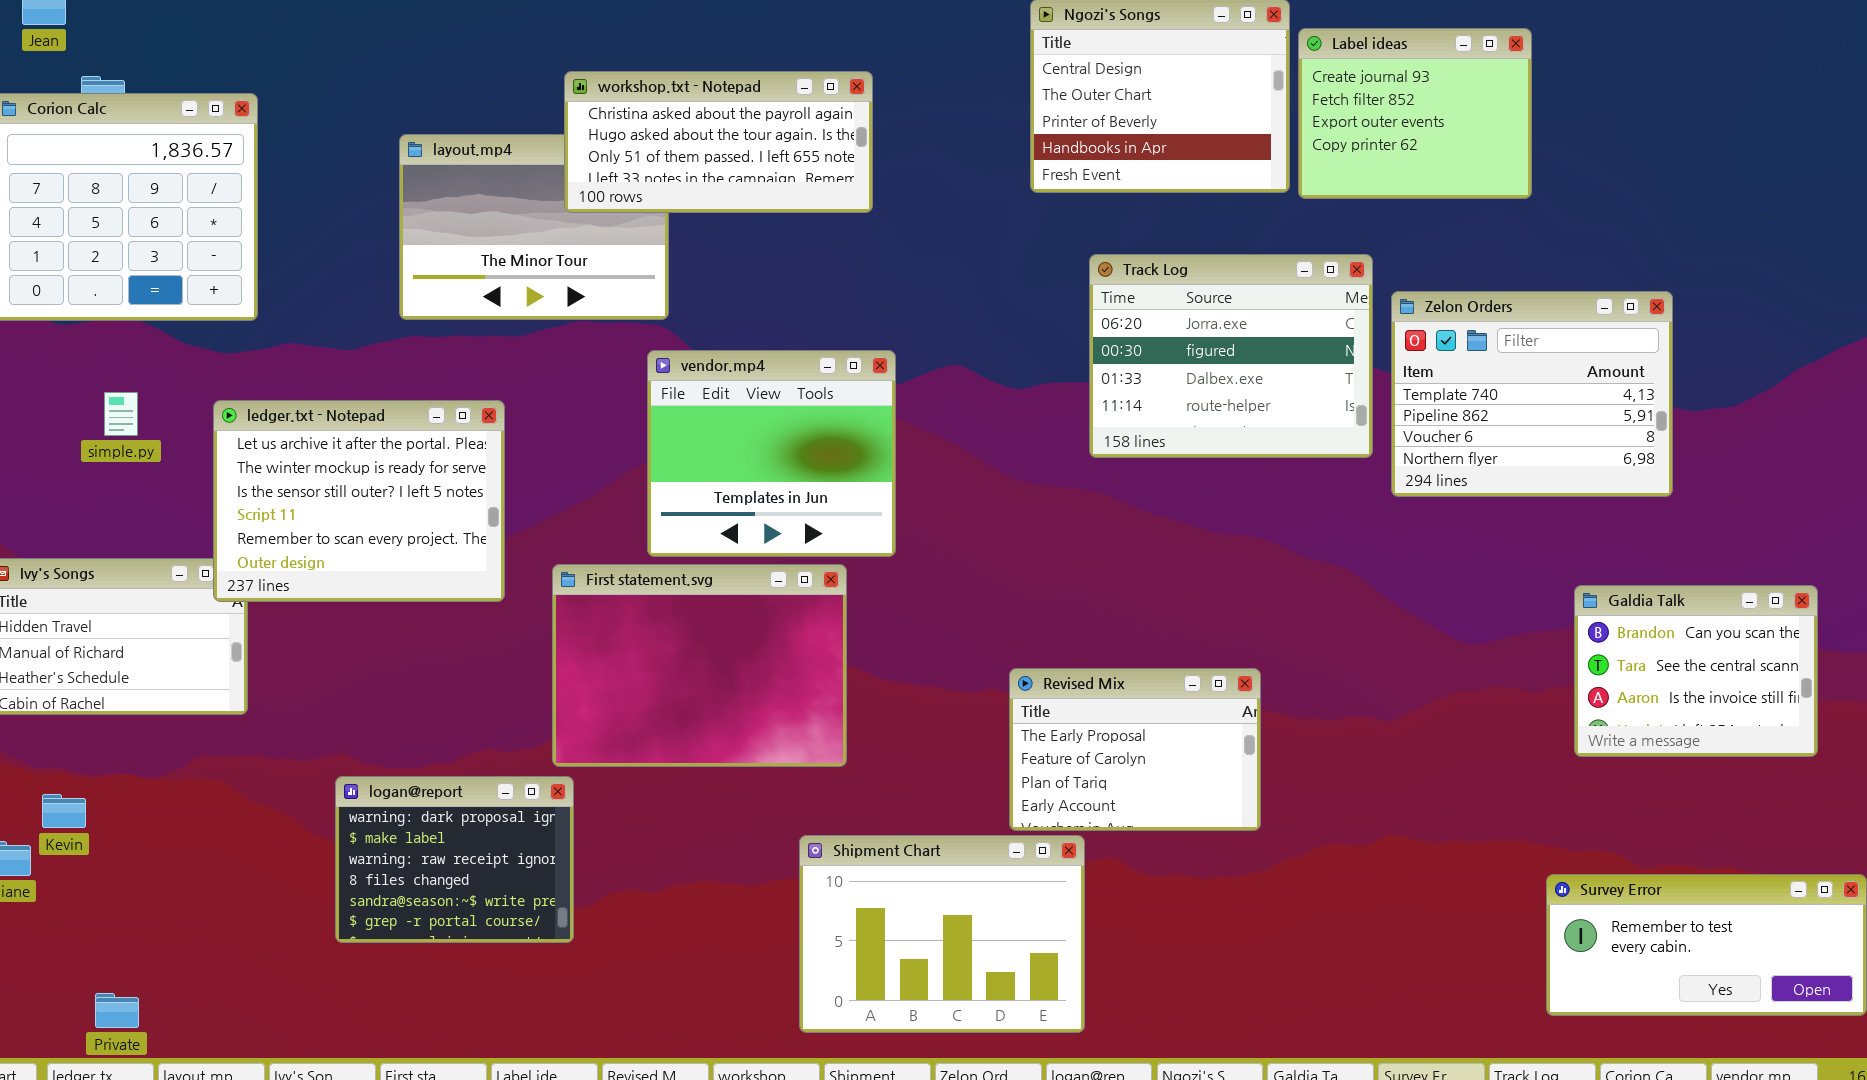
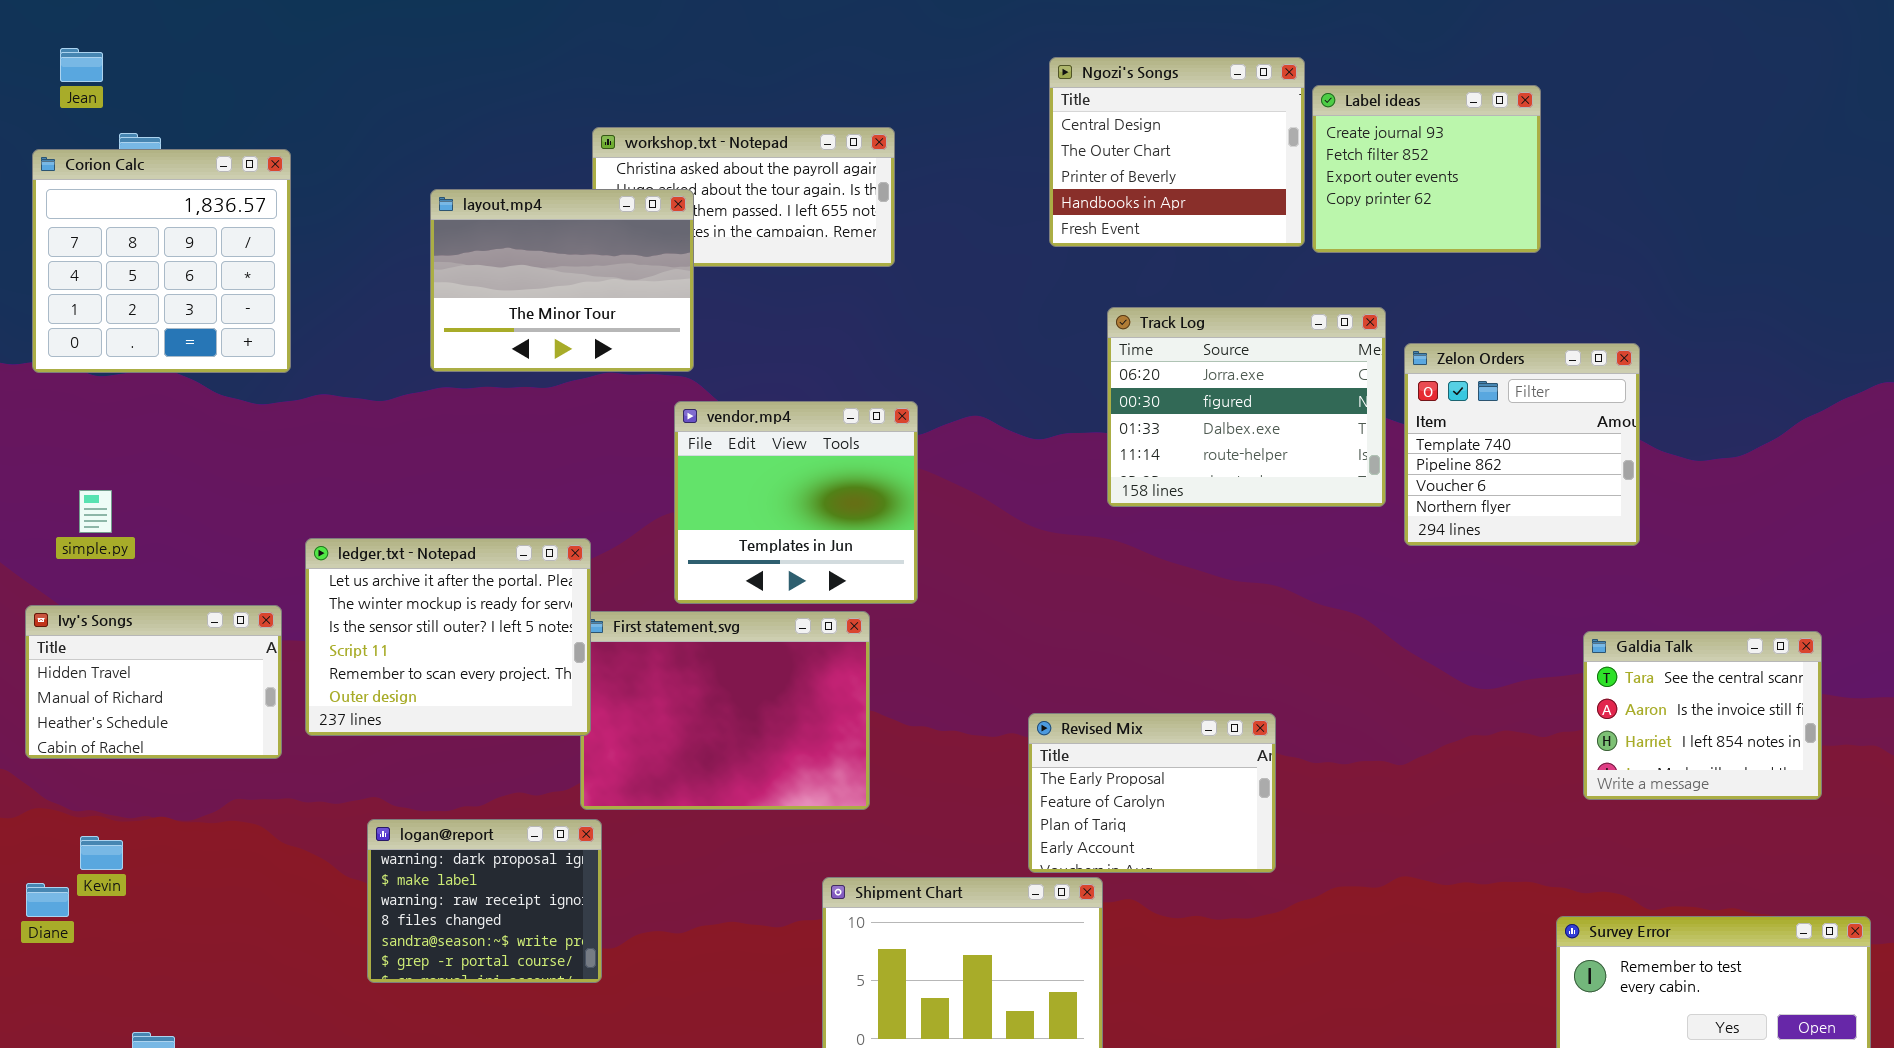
layout.mp4: [399,134,669,320] -> [430,189,694,372], raised
Zelon Orders: [1391,291,1673,497] -> [1404,343,1640,546], resized
simple.py: [104,392,138,436] -> [79,490,112,533], moved
ledger.txt - Notepad: [213,400,505,602] -> [305,538,591,736], moved
Galdia Talk: [1574,585,1818,757] -> [1583,631,1822,800], scrolled down 1 row

